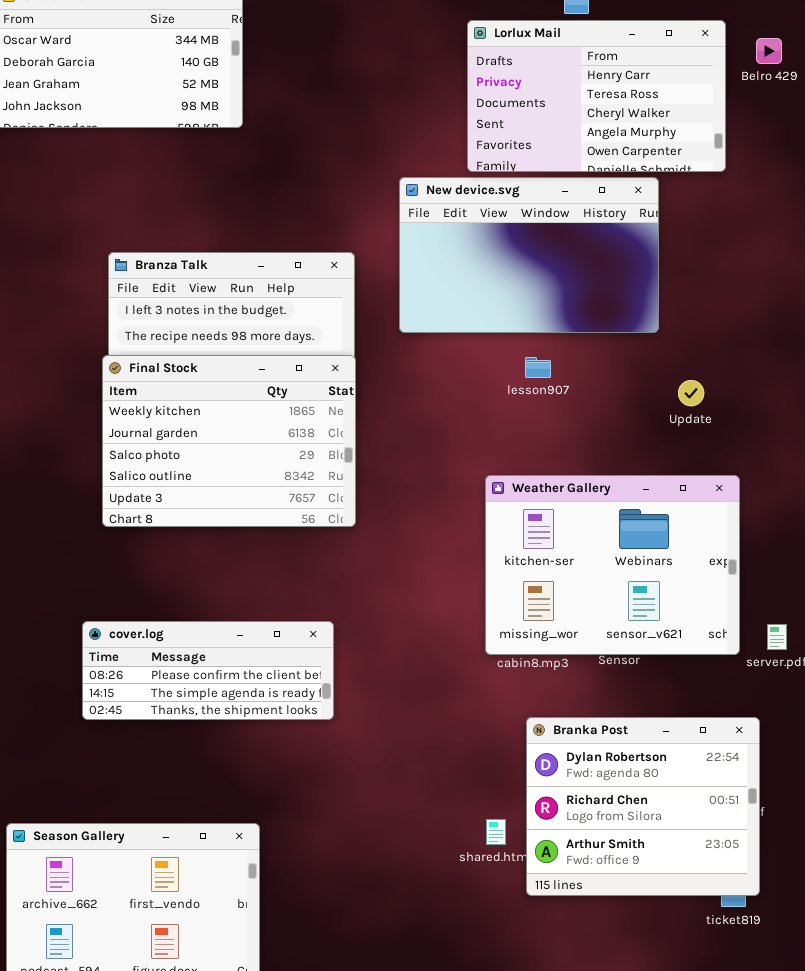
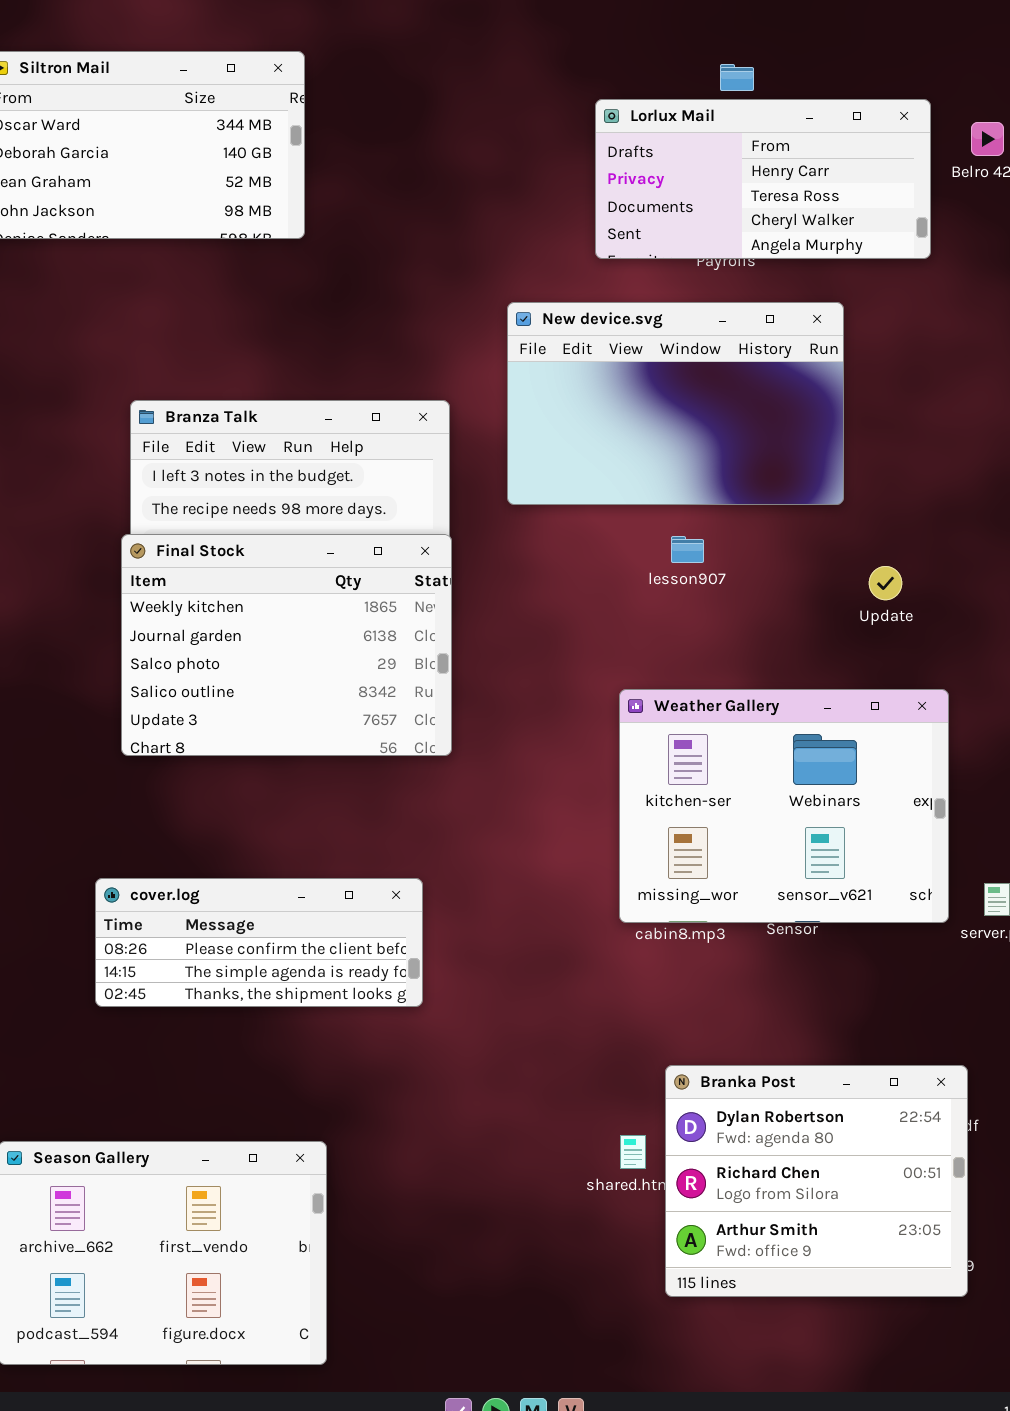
Lorlux Mail: [467,20,726,172] -> [595,99,931,259], resized
Branka Post: [526,717,760,896] -> [665,1065,968,1297], moved

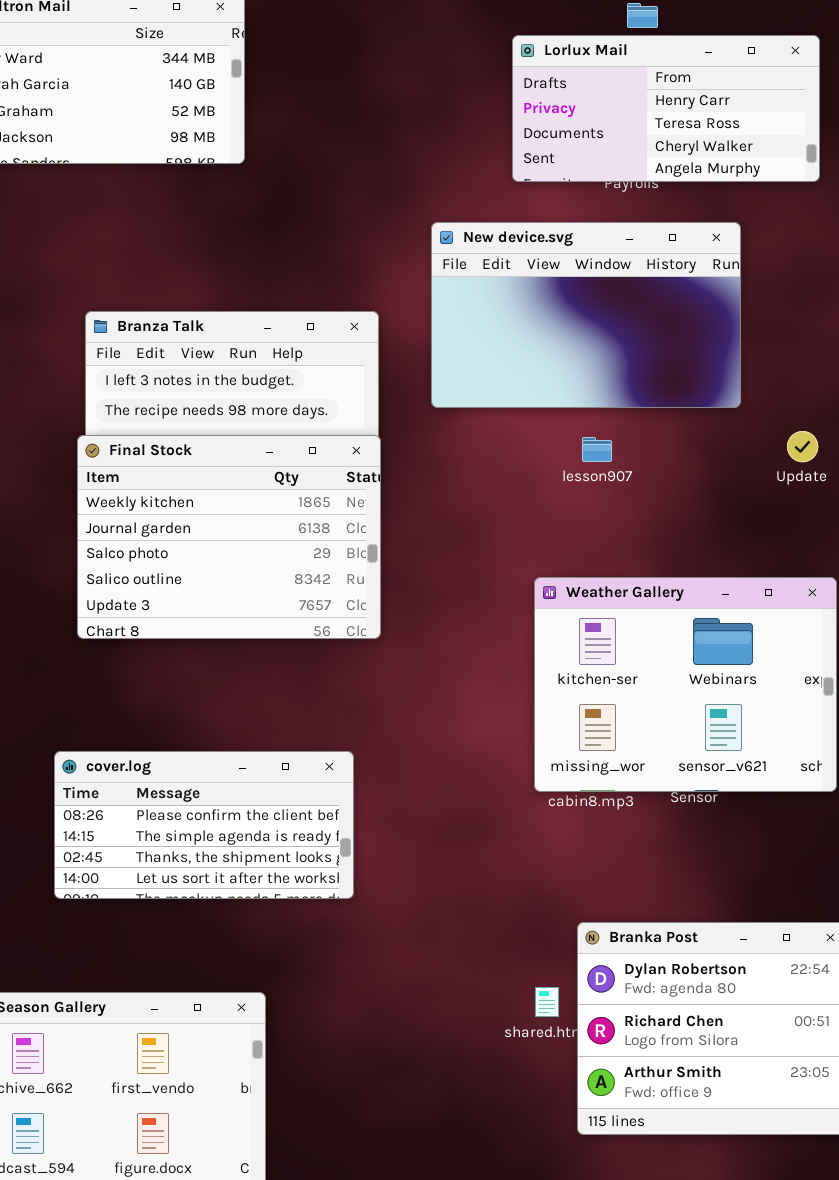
Update: [869,566,902,600] -> [787,431,818,462], moved
cover.log: [95,878,423,1007] -> [54,751,354,899], resized

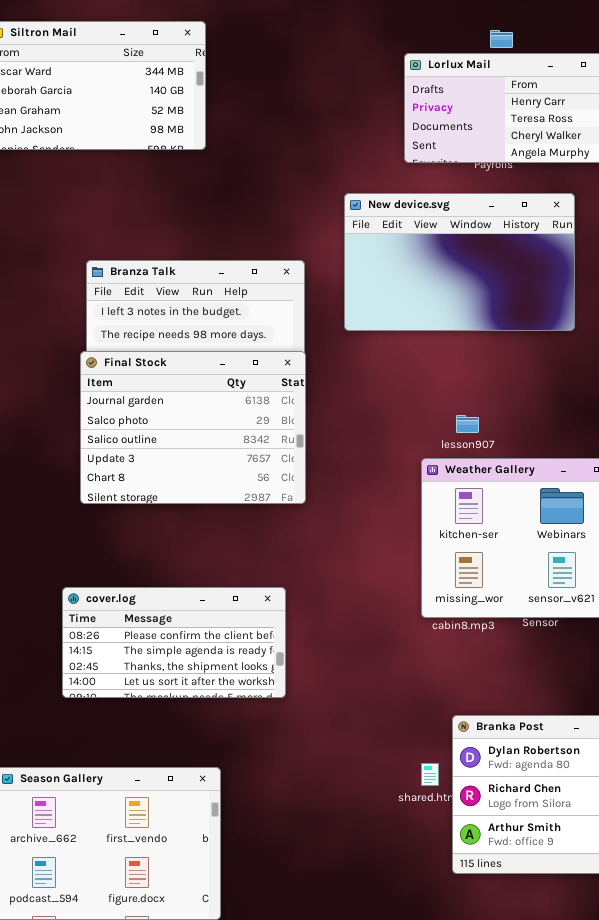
Final Stock: [77,435,381,639] -> [80,351,306,504], scrolled down 1 row
lesson907: [582,437,612,462] -> [456,415,479,433], moved

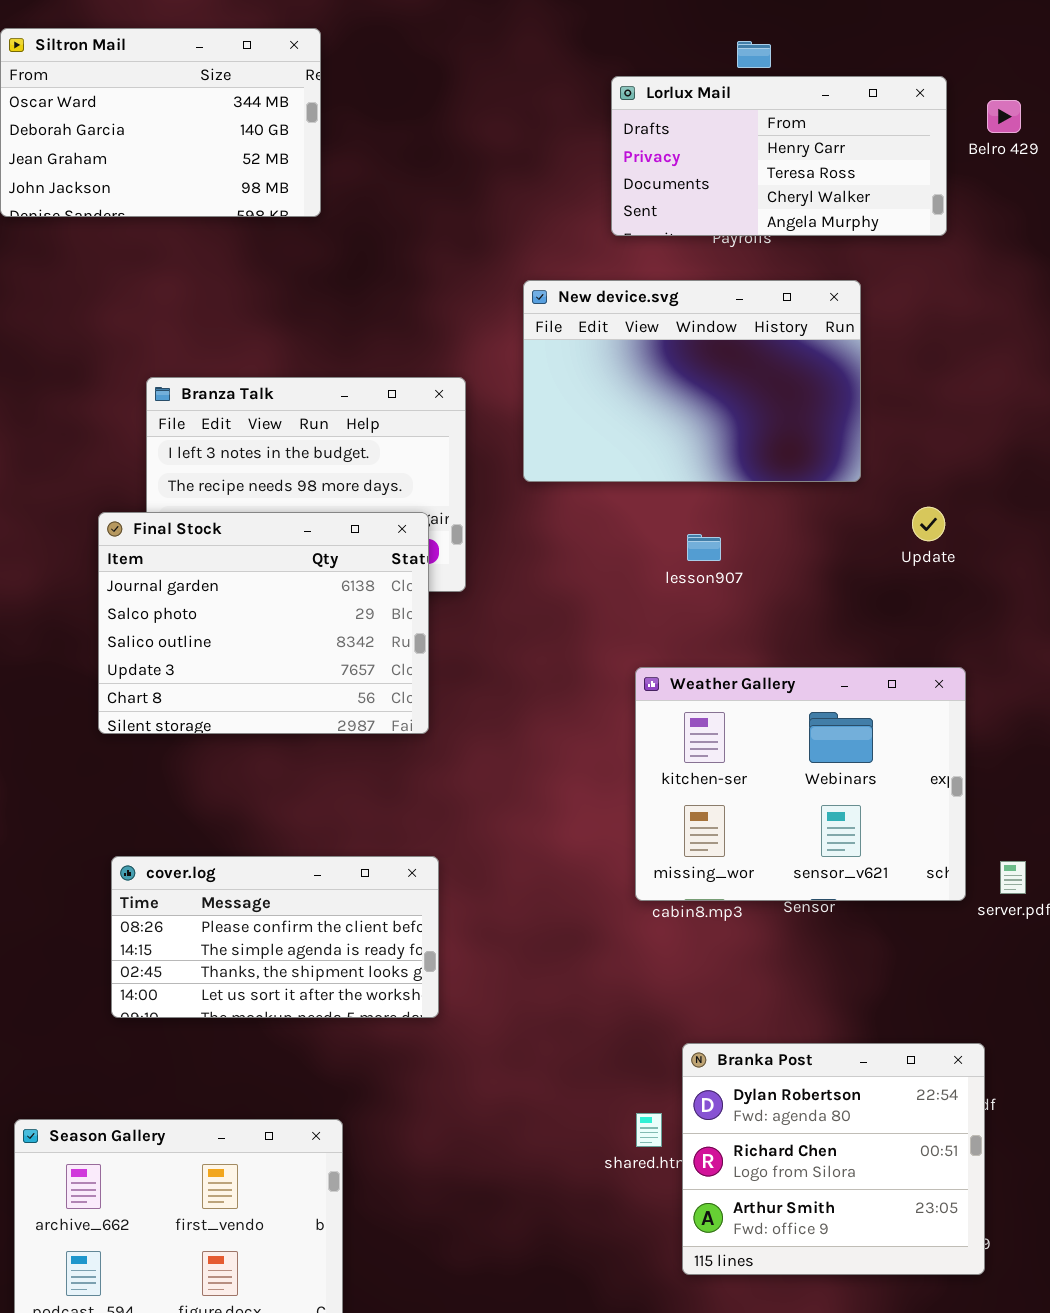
Final Stock: [80,351,306,504] -> [98,512,429,734], moved
lesson907: [456,415,479,433] -> [687,534,721,561], moved

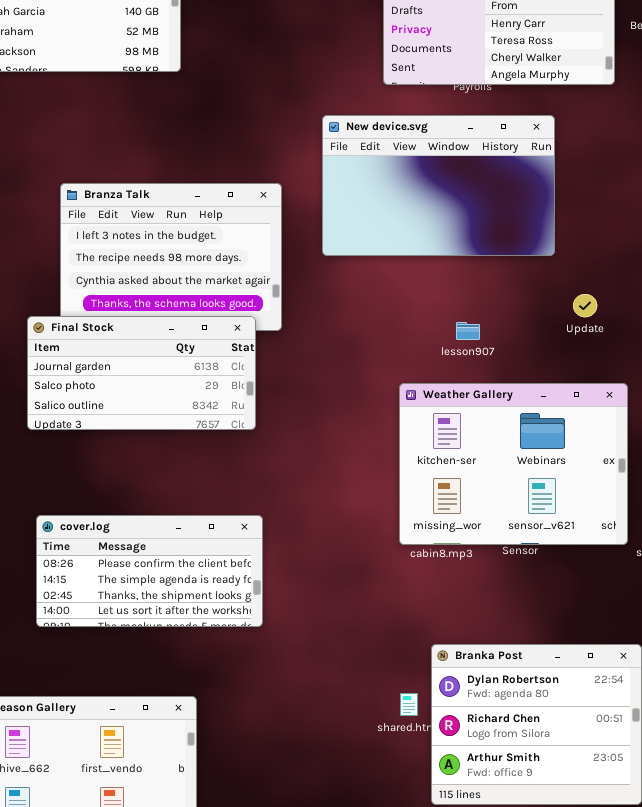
Update: [912,507,945,541] -> [573,294,597,317], moved
Final Stock: [98,512,429,734] -> [27,316,256,430], resized
lesson907: [687,534,721,561] -> [456,322,480,340], moved

